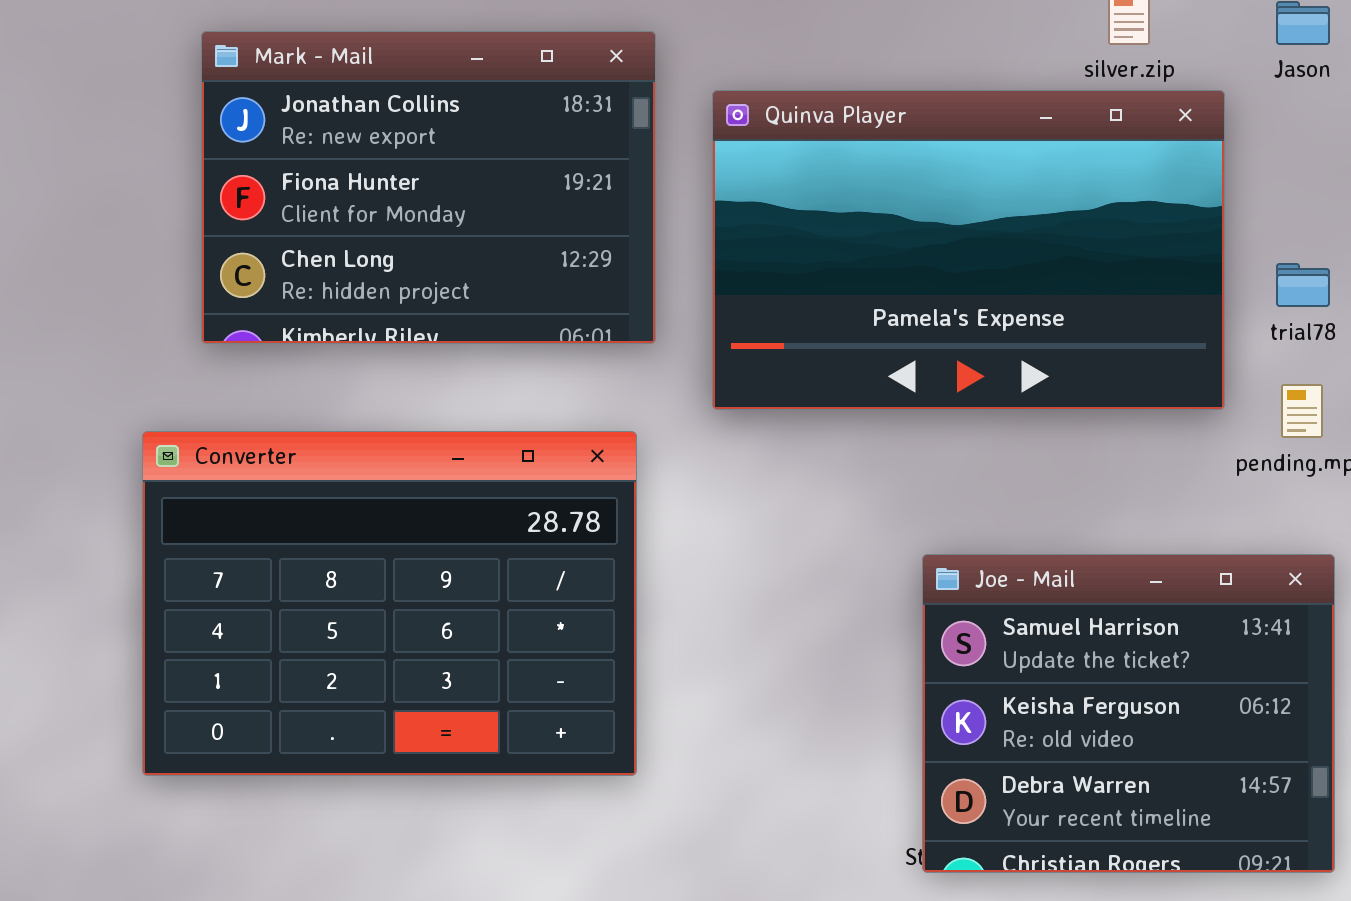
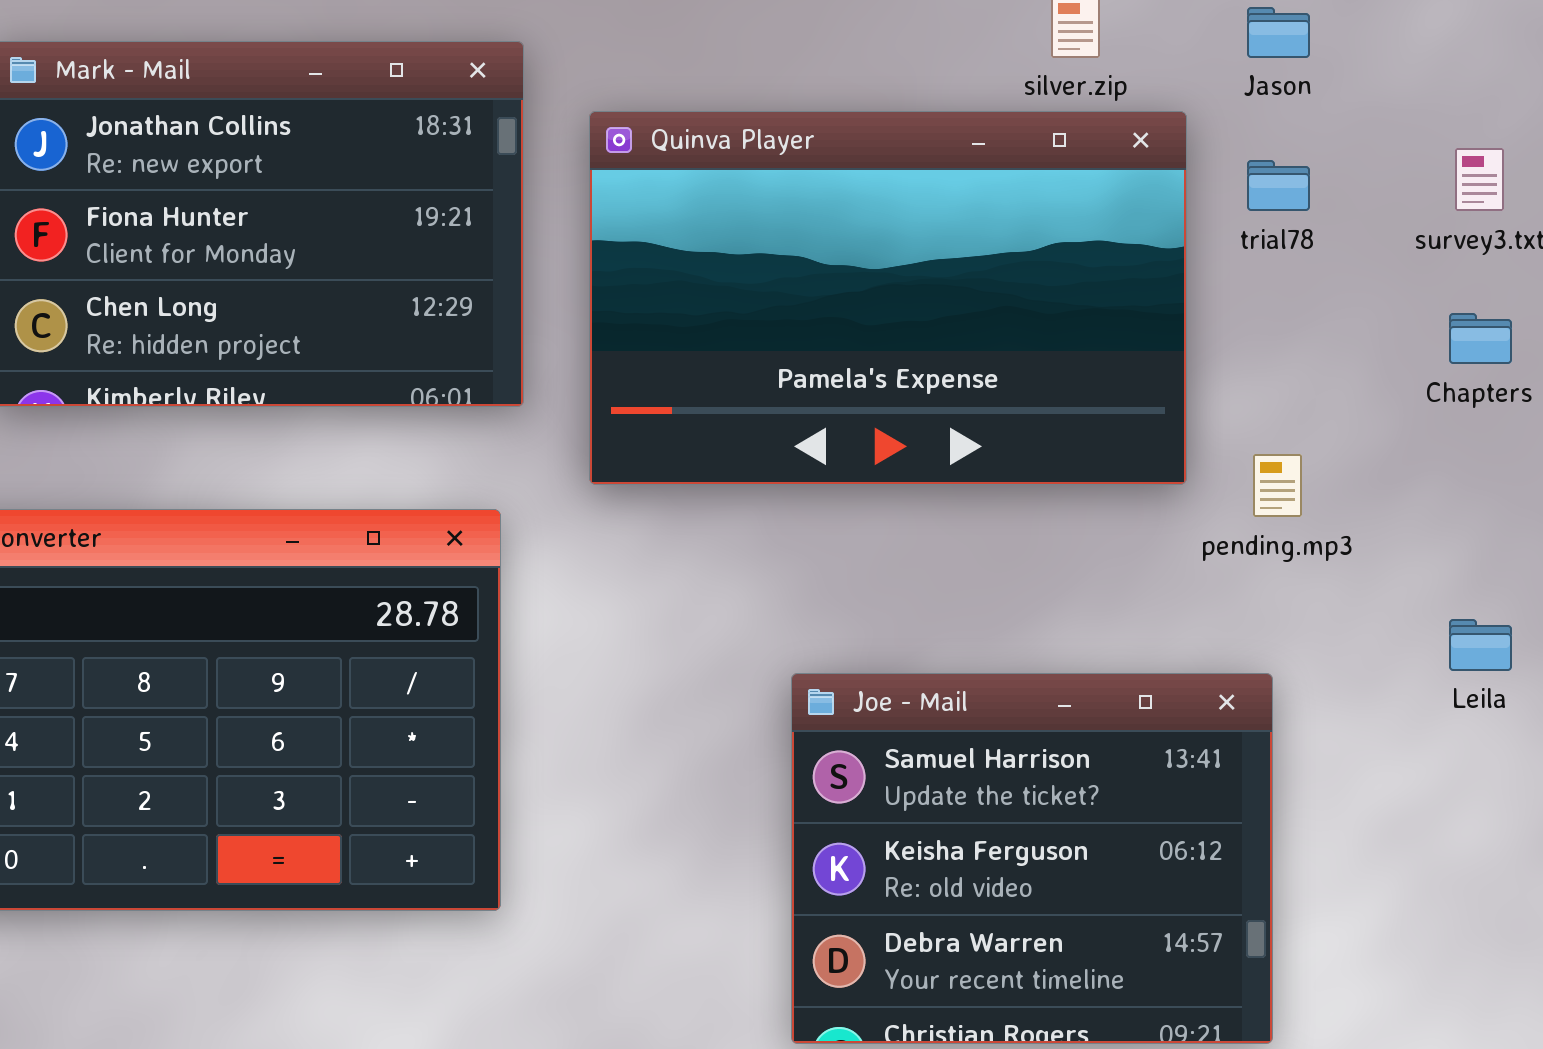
trial78: [1276,263,1330,307] -> [1247,160,1310,211], moved
Joe - Mail: [922,554,1335,873] -> [791,673,1273,1044], moved

